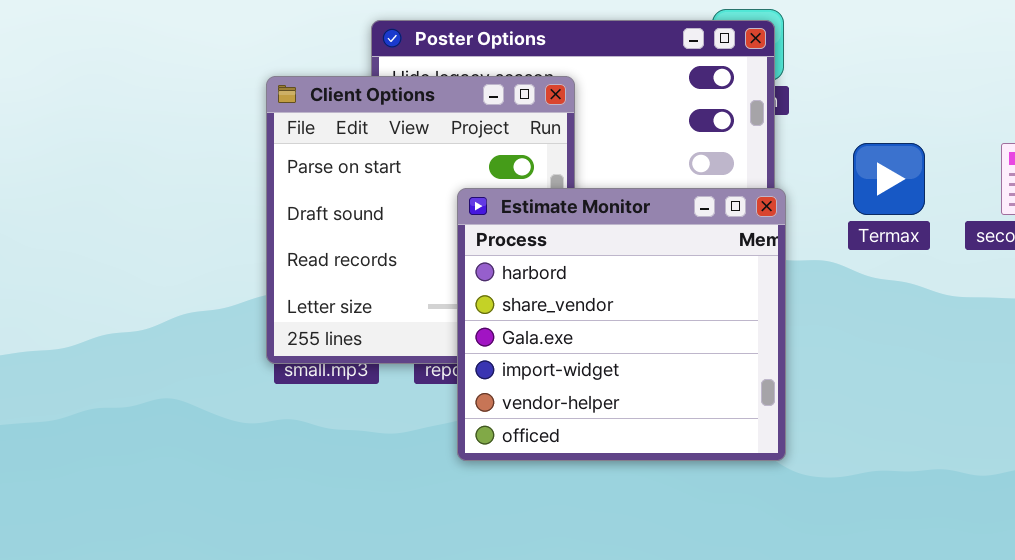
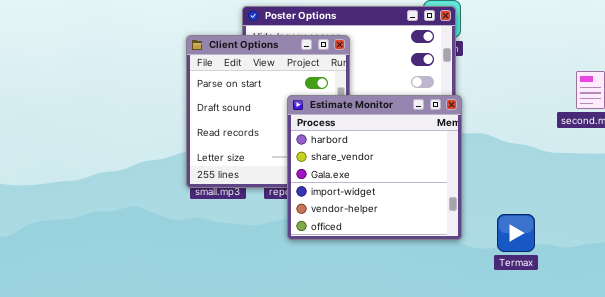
Termax: [853,143,925,215] -> [497,214,535,252], moved

